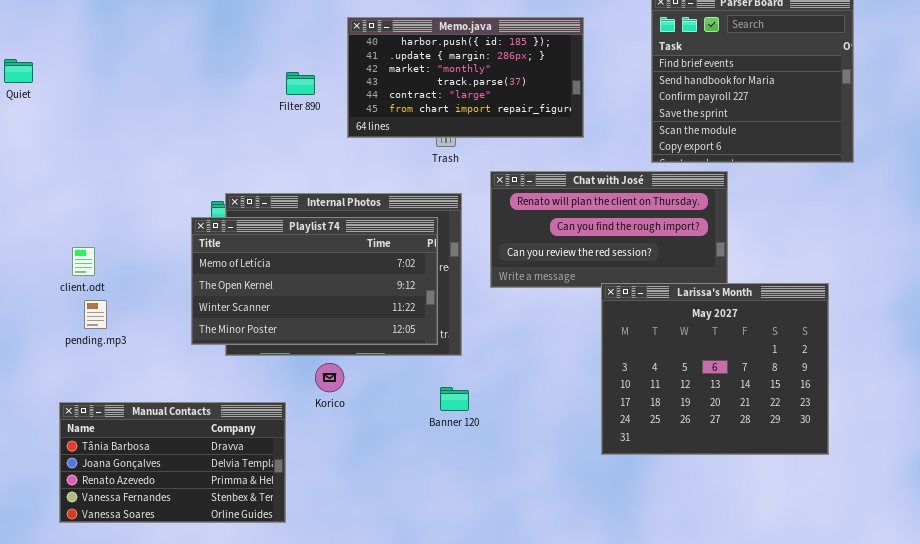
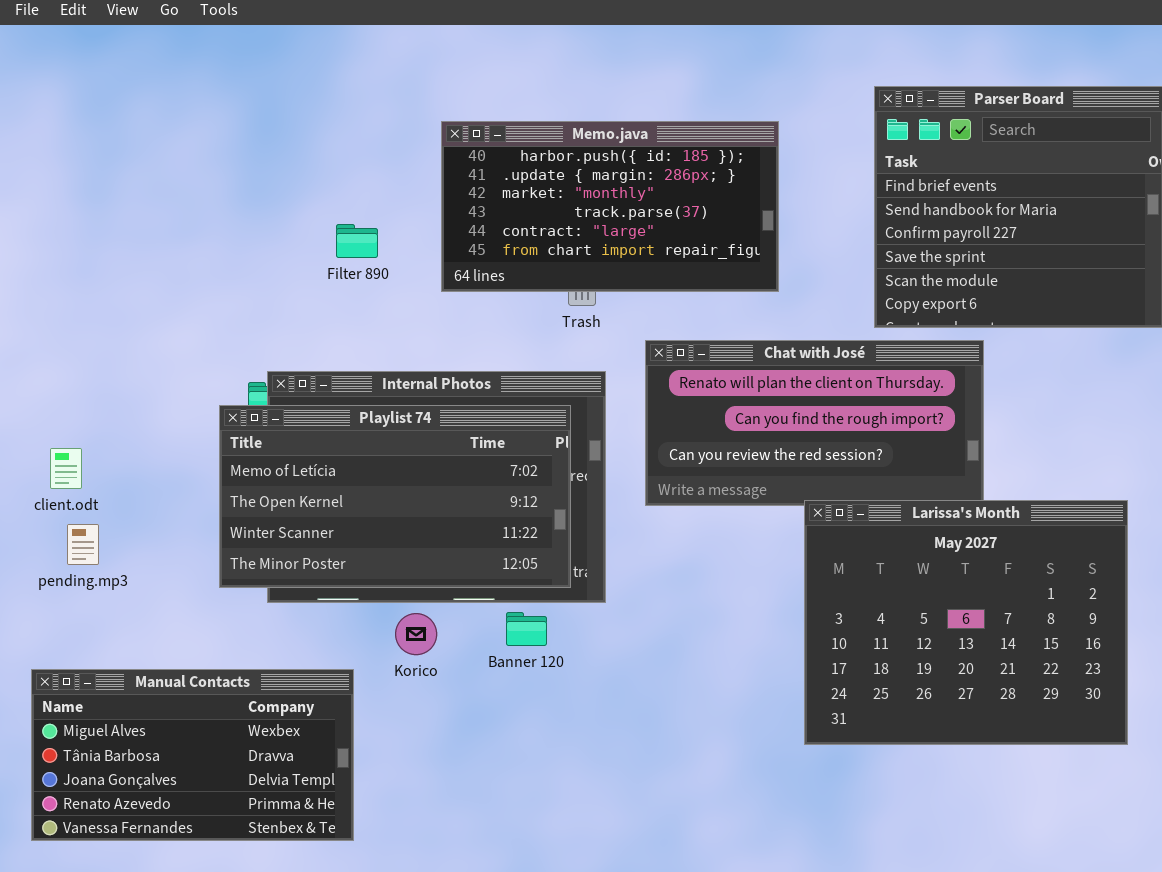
Filter 890: [286,72,315,95] -> [336,224,378,258], moved
Banner 120: [440,387,469,411] -> [506,612,547,646], moved
Manual Contacts: [59,402,286,523] -> [31,669,354,841], scrolled up 1 row

